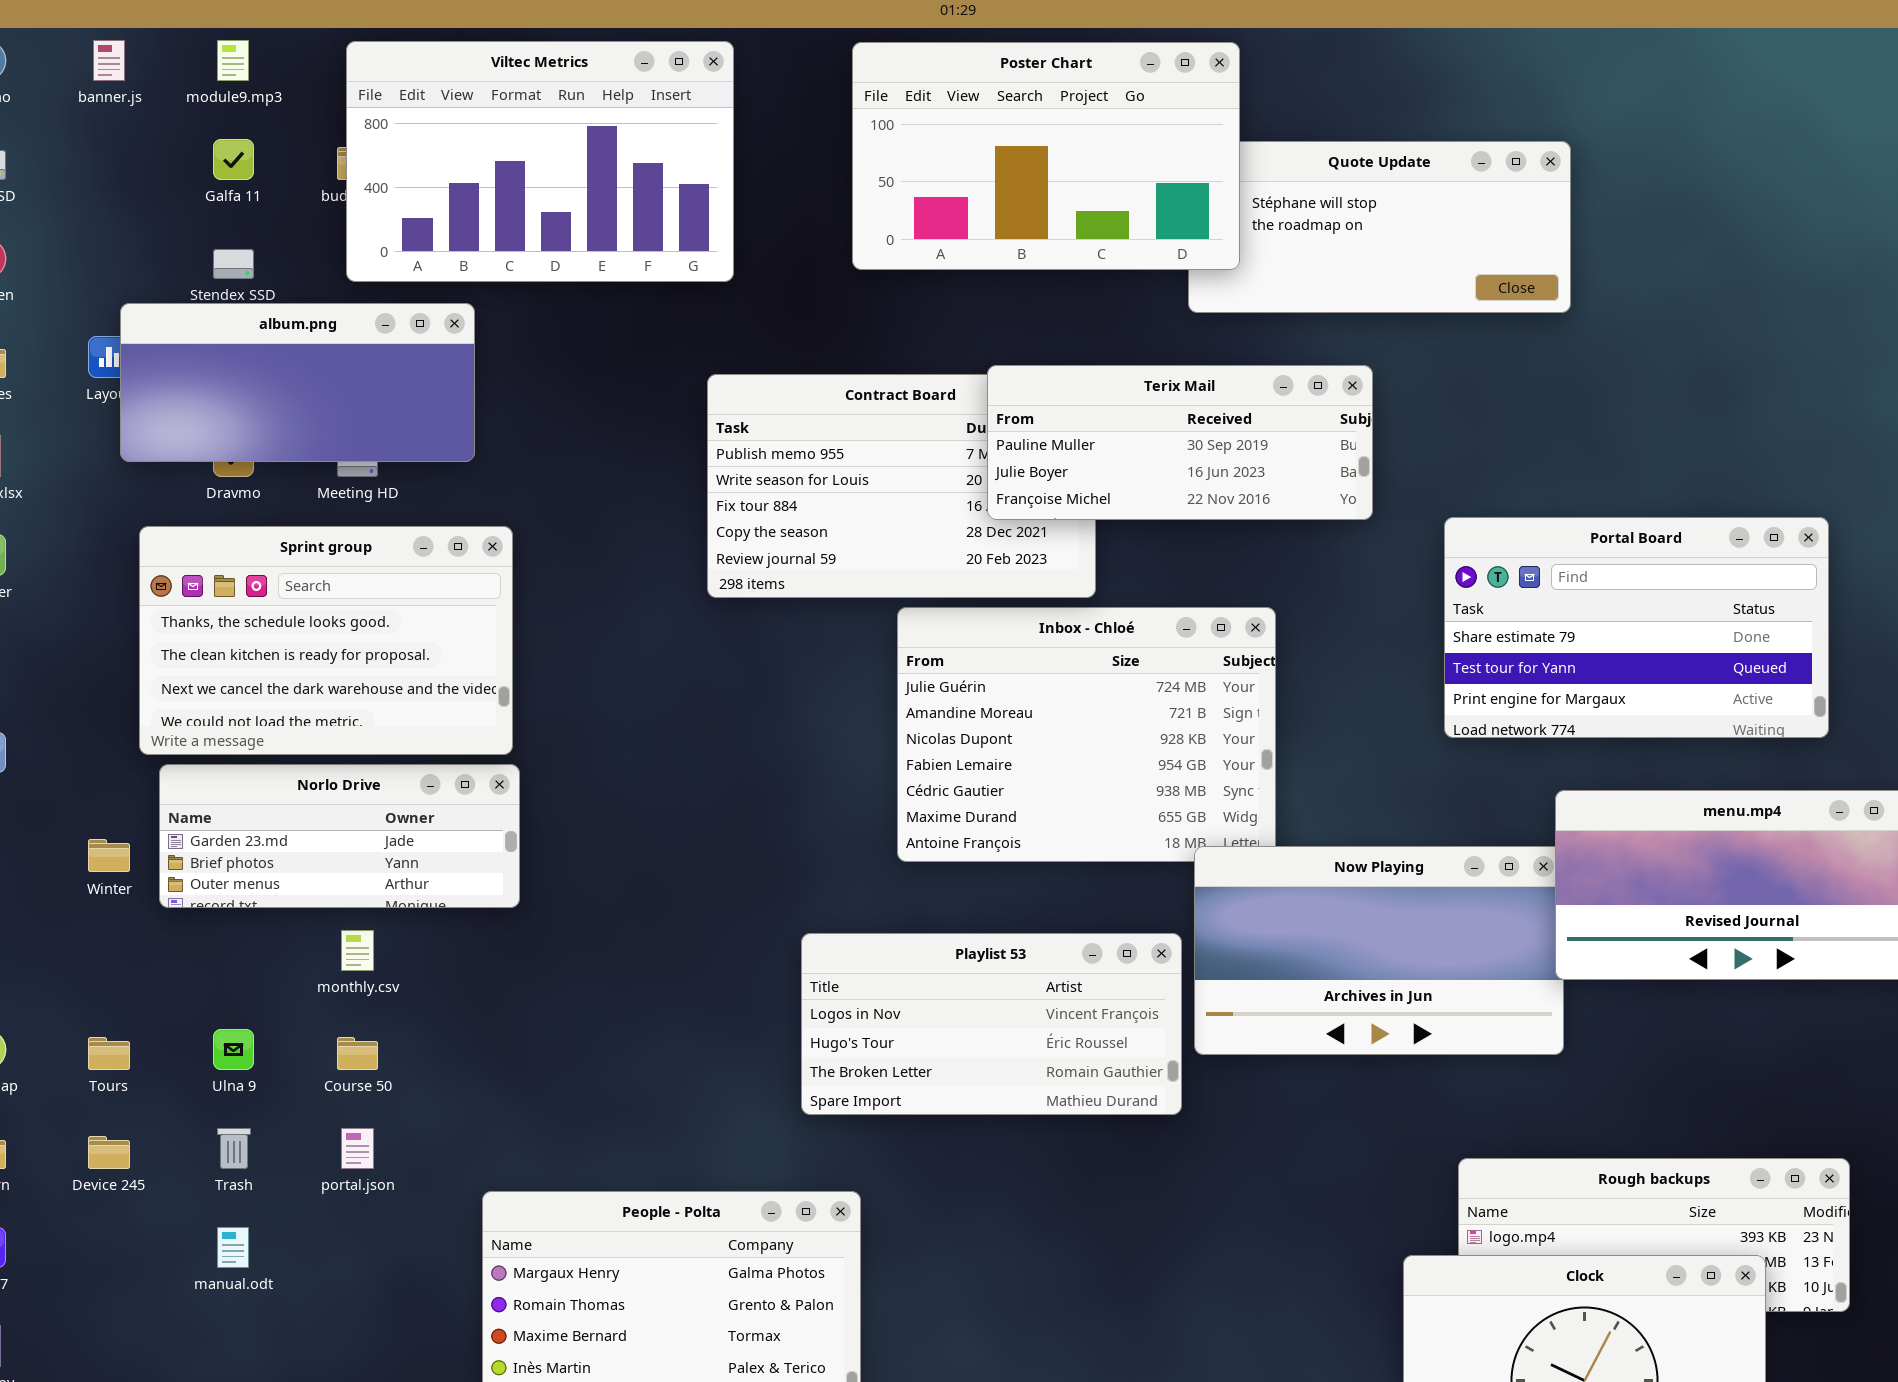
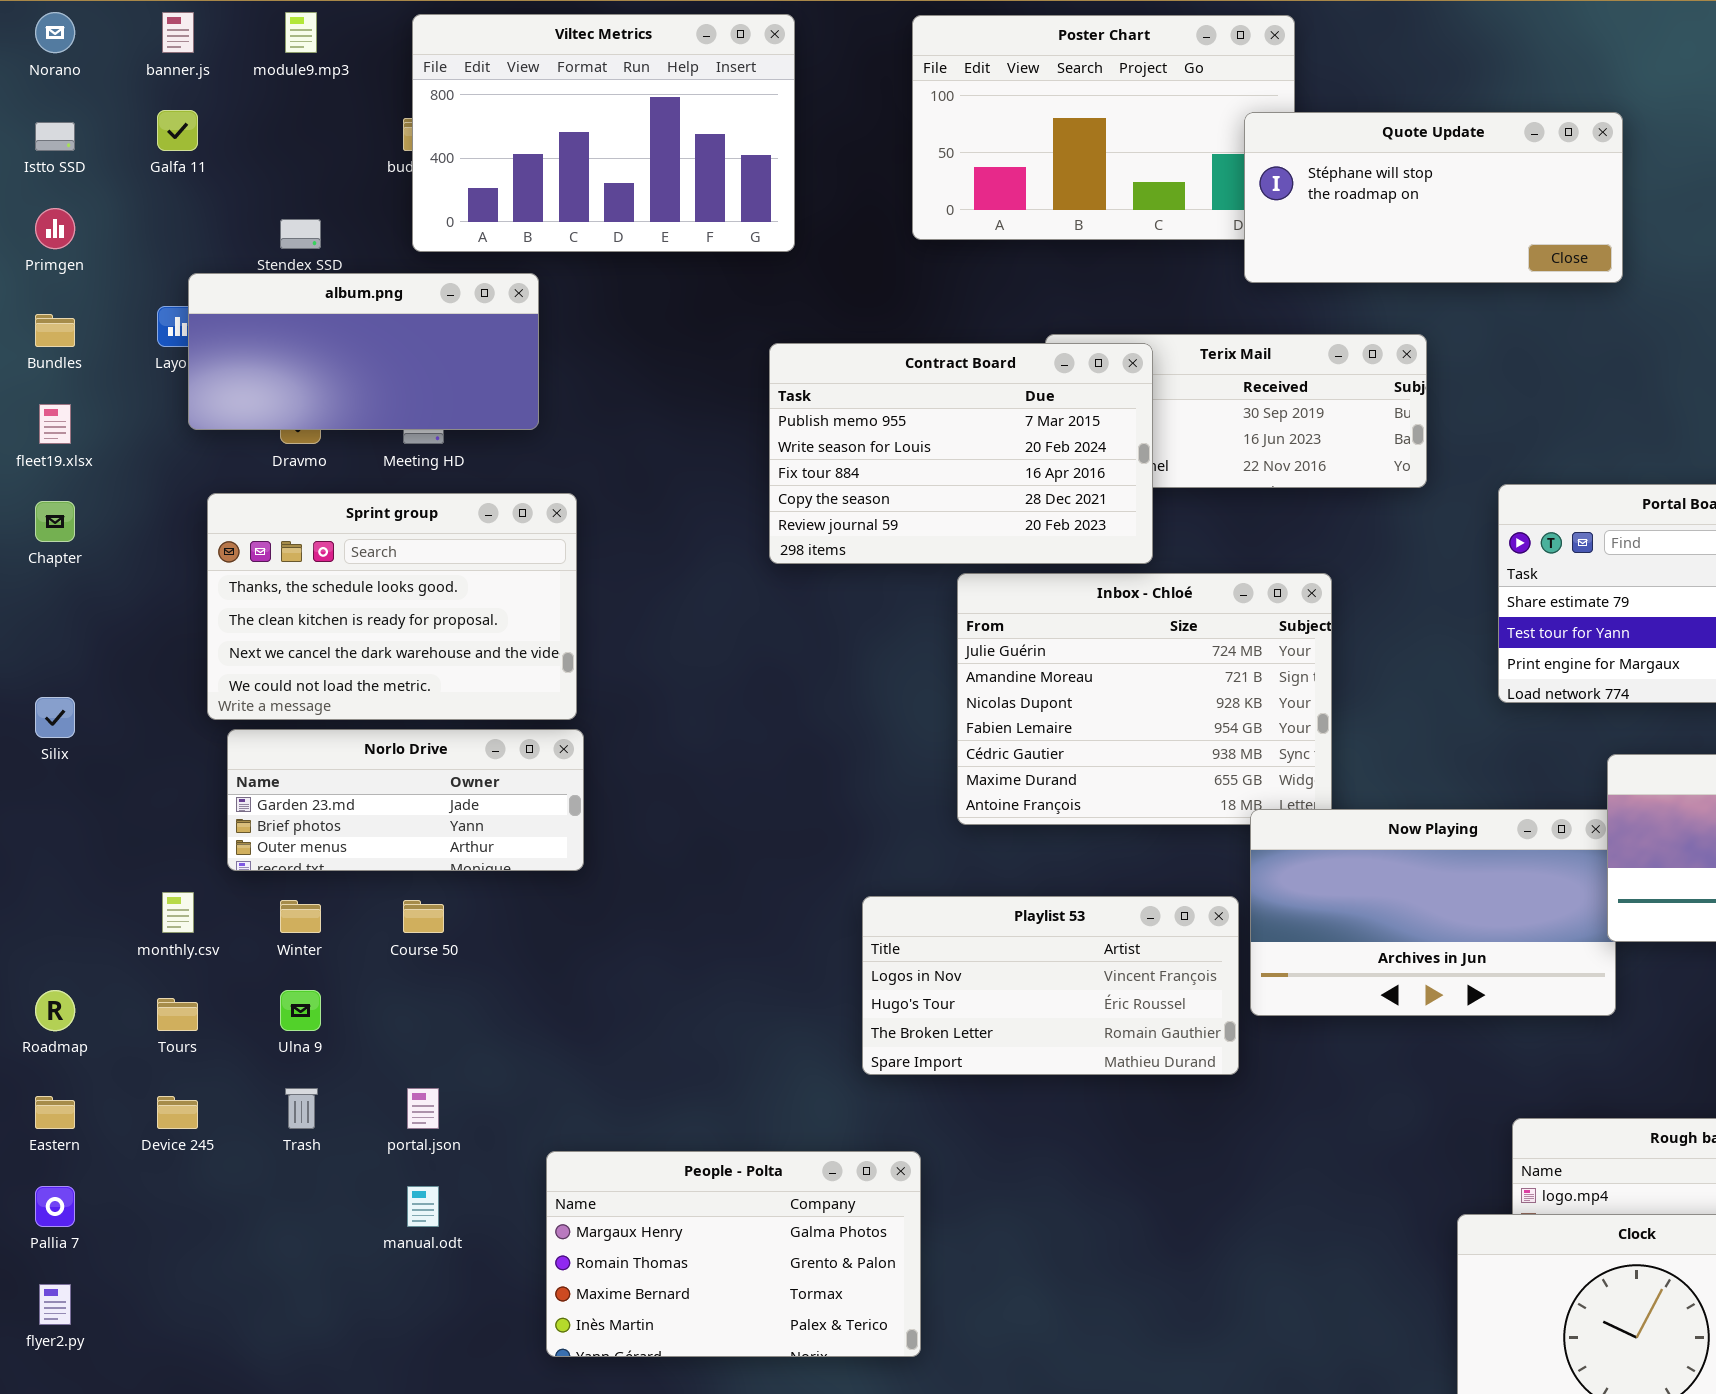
Galfa 11: [213,139,254,180] -> [157,110,198,151], moved
Quote Update: [1188,141,1571,313] -> [1244,112,1623,283], raised
Contract Board: [707,374,1096,598] -> [769,343,1153,564], raised
Winter: [88,839,130,872] -> [280,900,321,933], moved
monthly.csv: [341,930,374,971] -> [162,892,194,933], moved
Course 50: [337,1037,378,1070] -> [403,900,444,933], moved
manual.odt: [217,1227,249,1268] -> [407,1186,439,1227], moved

